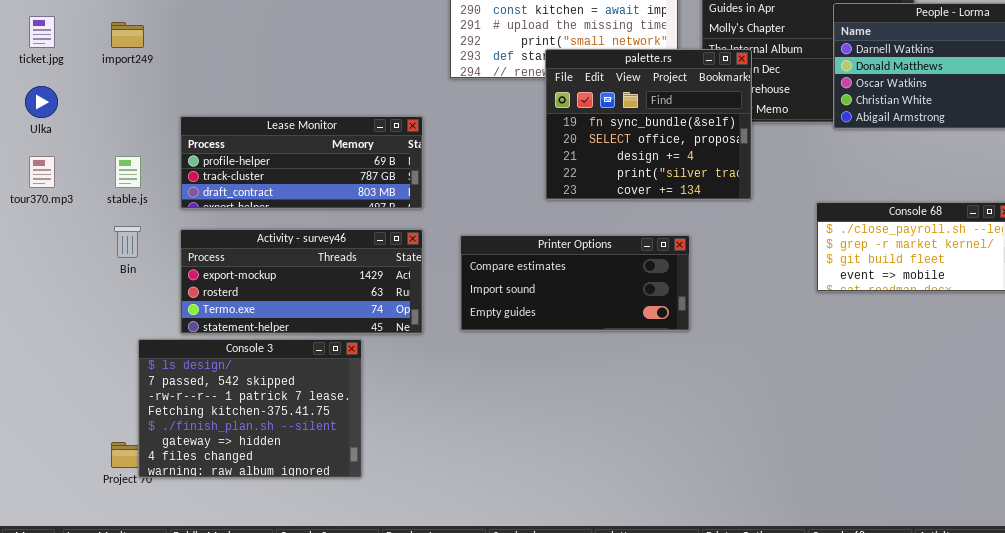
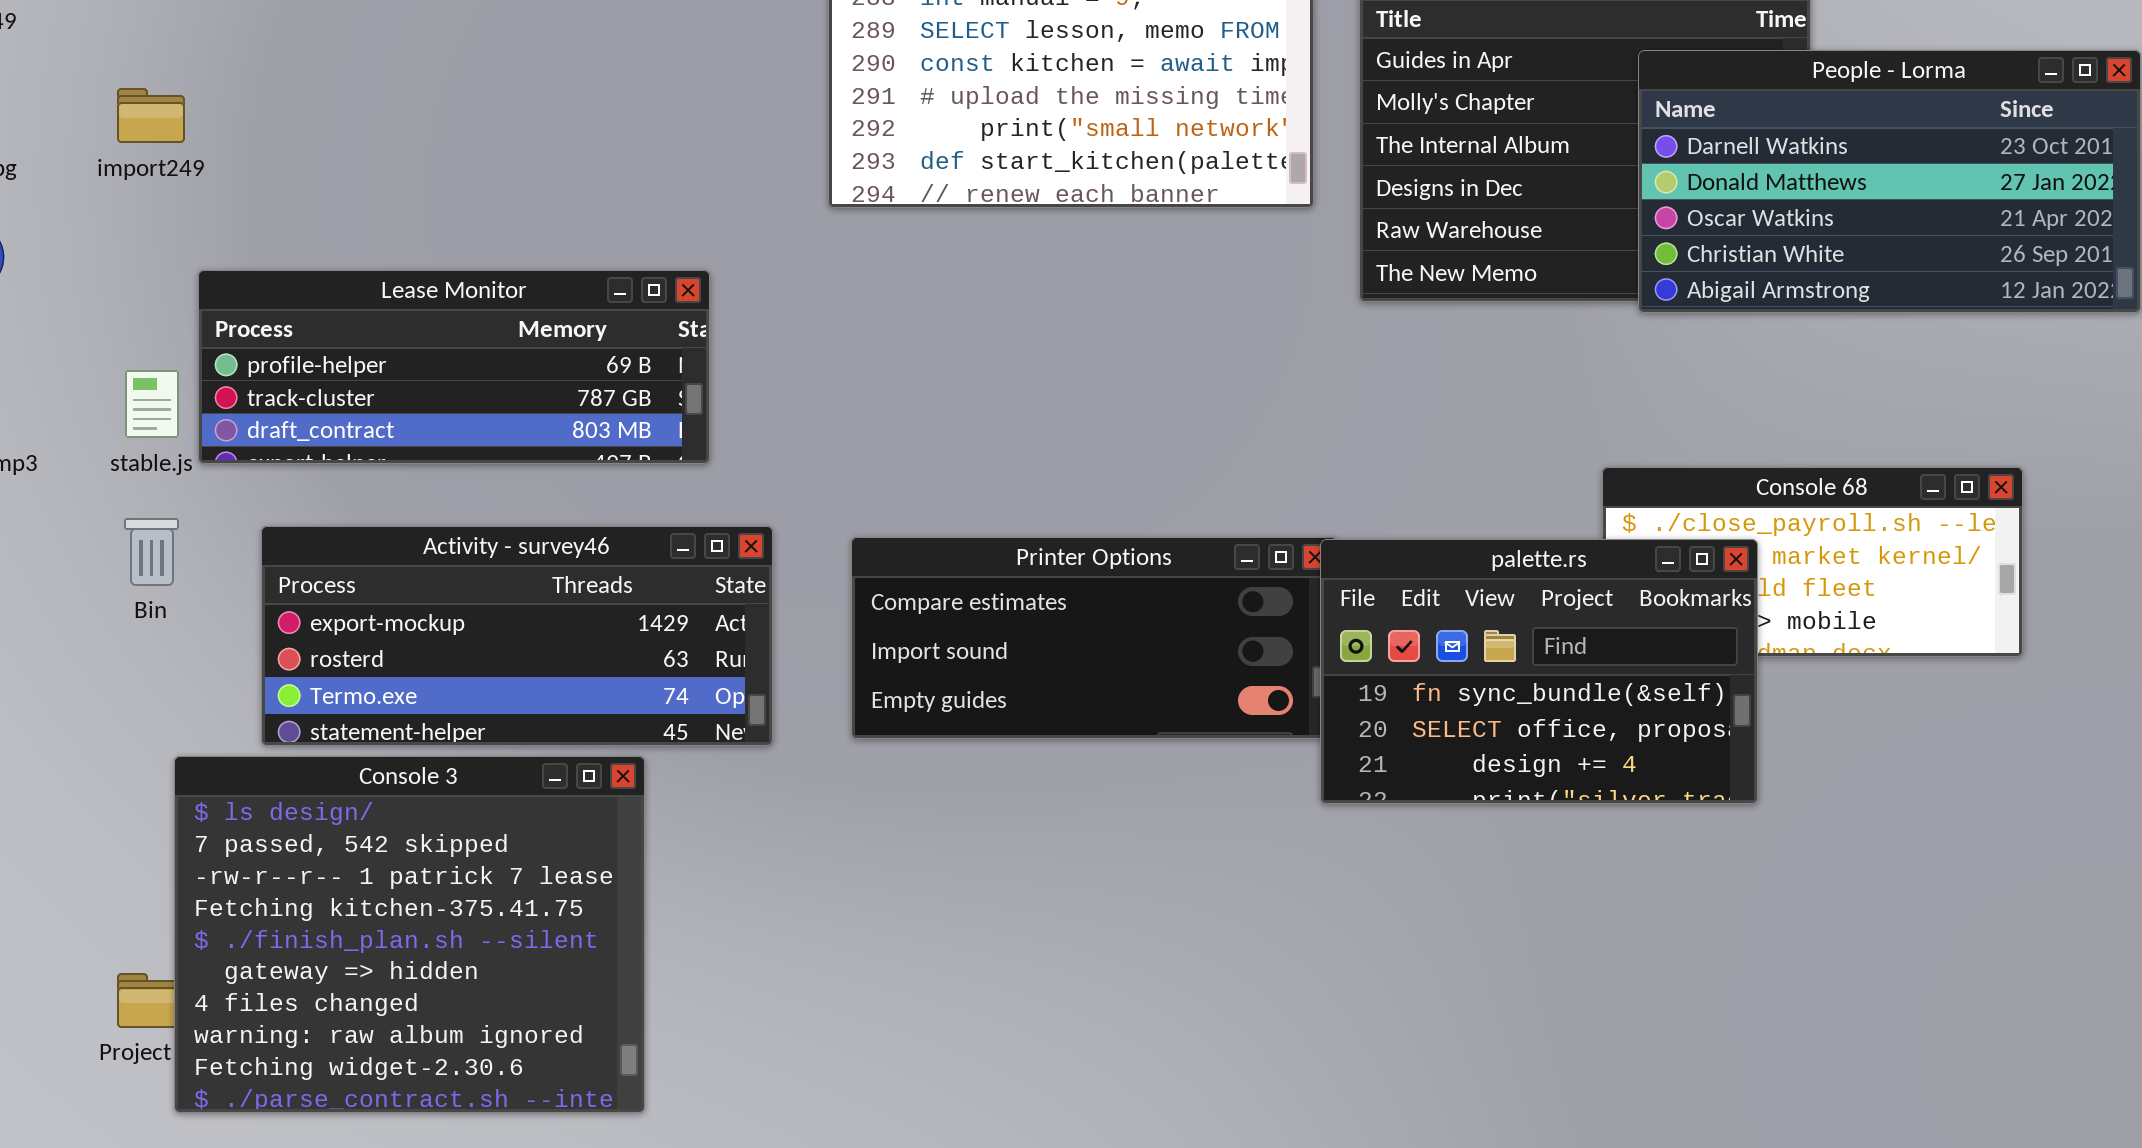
palette.rs: [545,49,752,200] -> [1320,539,1758,804], moved, resized
Lease Monitor: [180,116,423,209] -> [198,270,710,464], moved
Console 3: [138,339,362,478] -> [174,756,645,1113], resized

